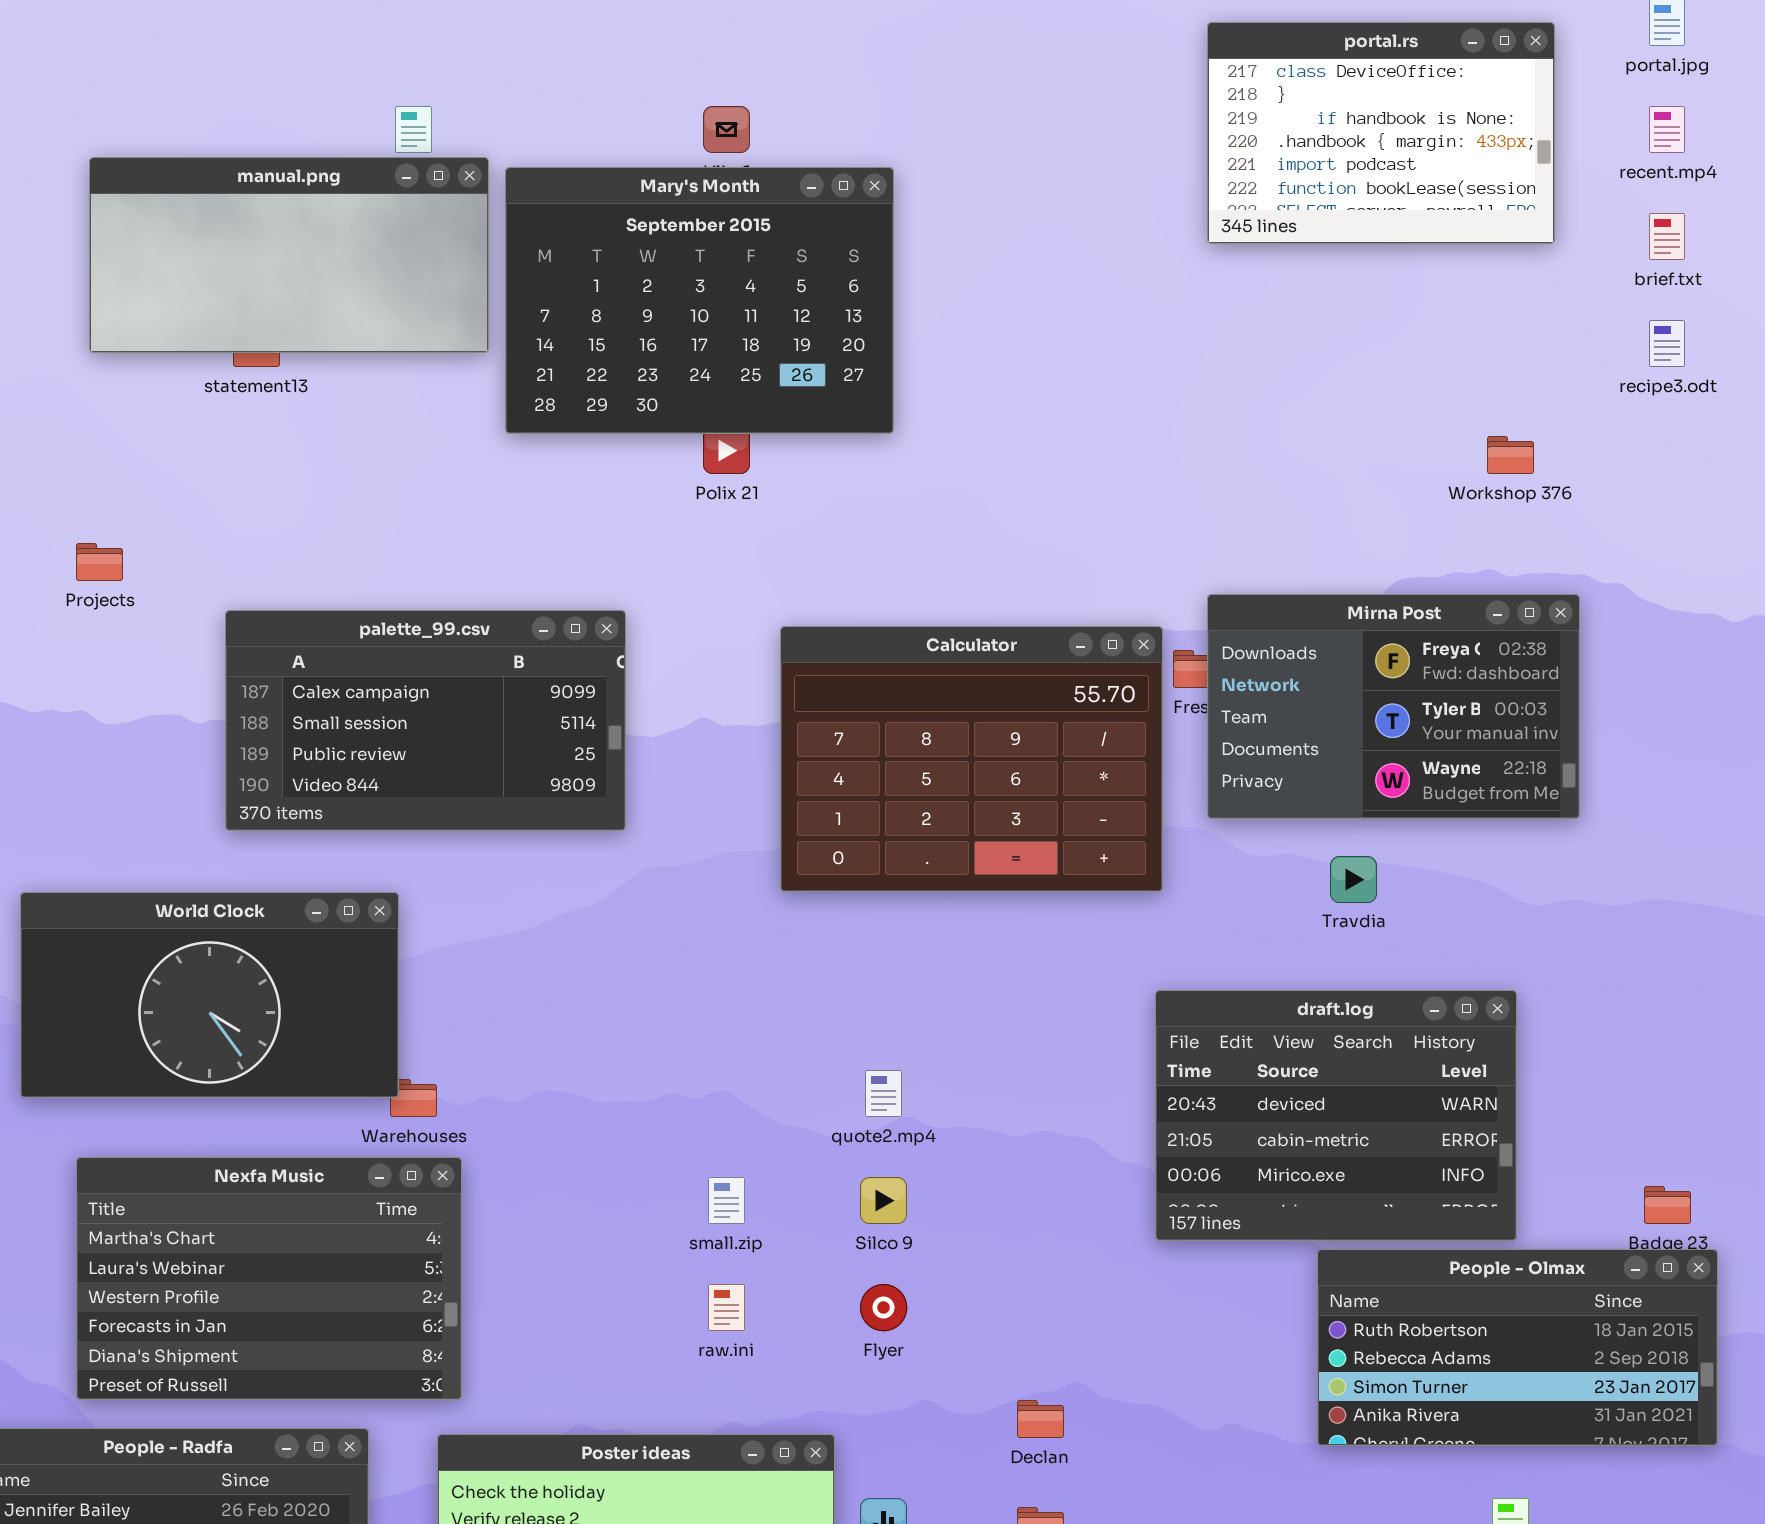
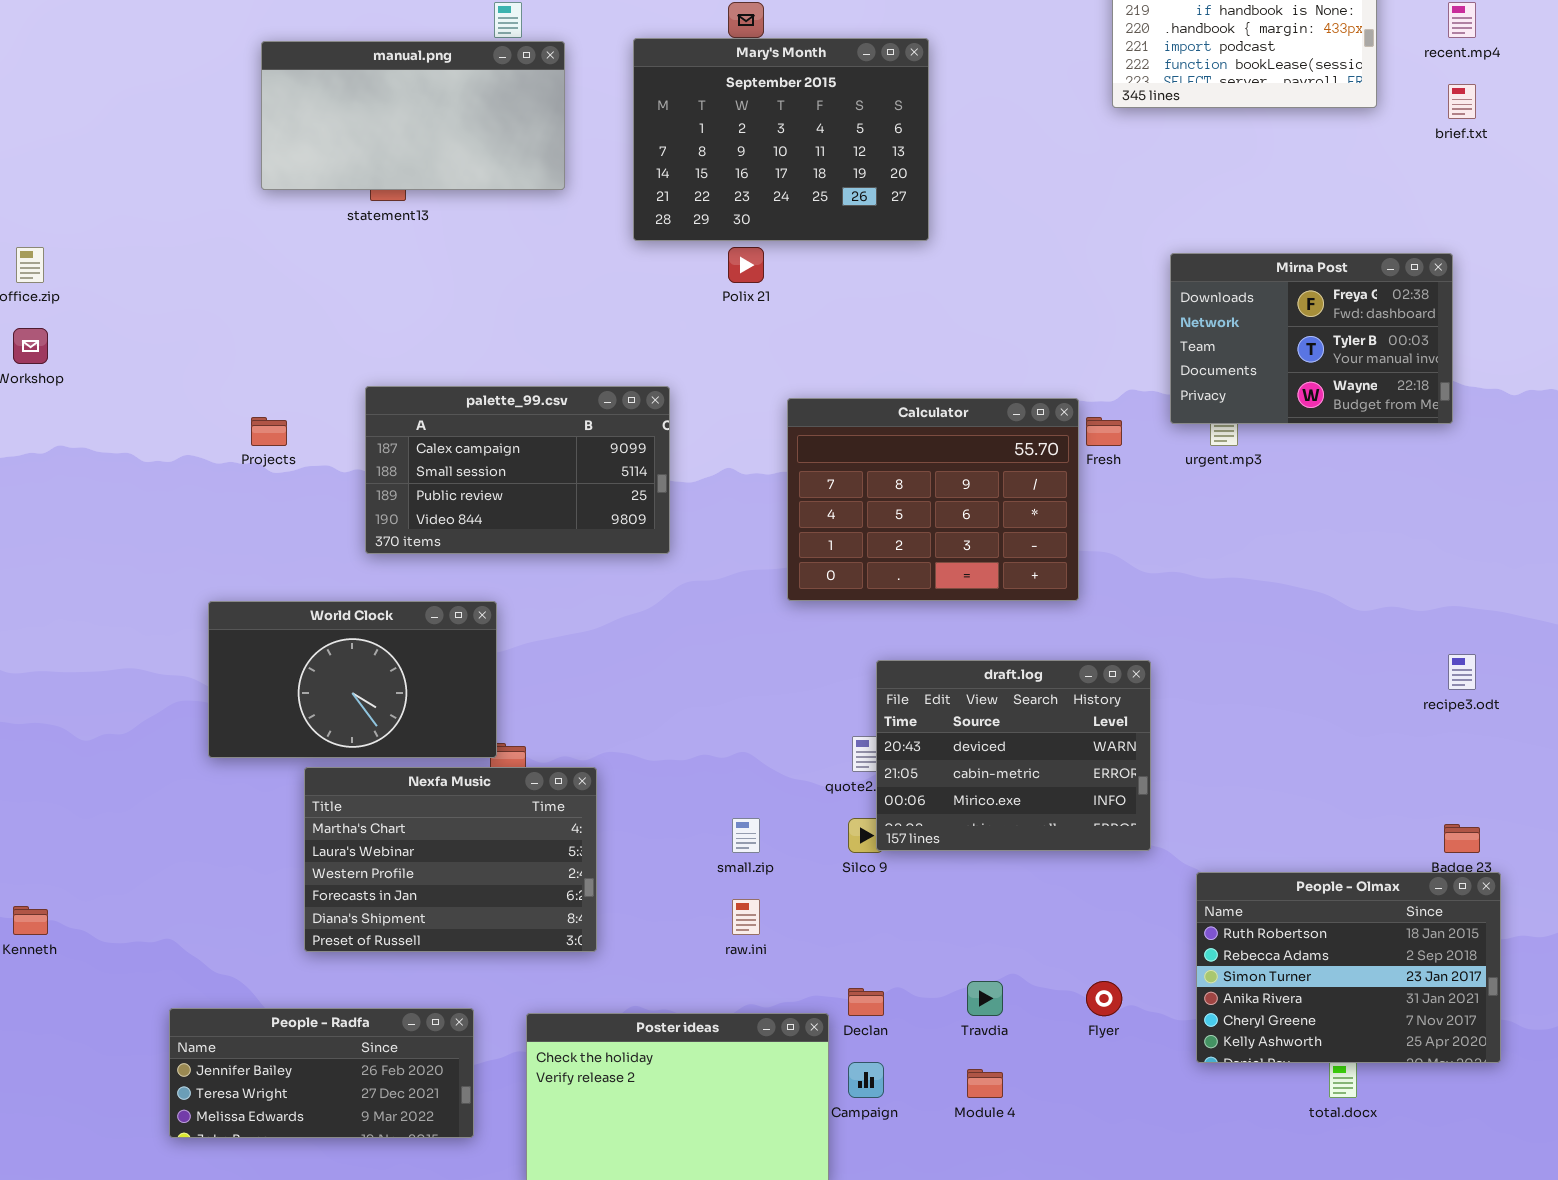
Mary's Month: [505,167,894,434] -> [633,38,929,241], moved
recipe3.odt: [1649,320,1685,367] -> [1448,654,1476,690], moved
Projects: [76,543,123,581] -> [251,417,287,446], moved
Mirna Post: [1207,594,1580,819] -> [1170,253,1453,424], moved
Travdia: [1330,856,1377,903] -> [967,981,1003,1016], moved
draft.log: [1155,990,1517,1241] -> [876,660,1151,851], moved
Nexfa Music: [76,1157,462,1400] -> [304,767,597,952], moved
People - Olmax: [1317,1249,1718,1446] -> [1196,872,1501,1063], resized
Flyer: [860,1284,907,1331] -> [1086,981,1122,1016], moved
Declan: [1017,1400,1064,1438] -> [848,988,884,1016], moved

